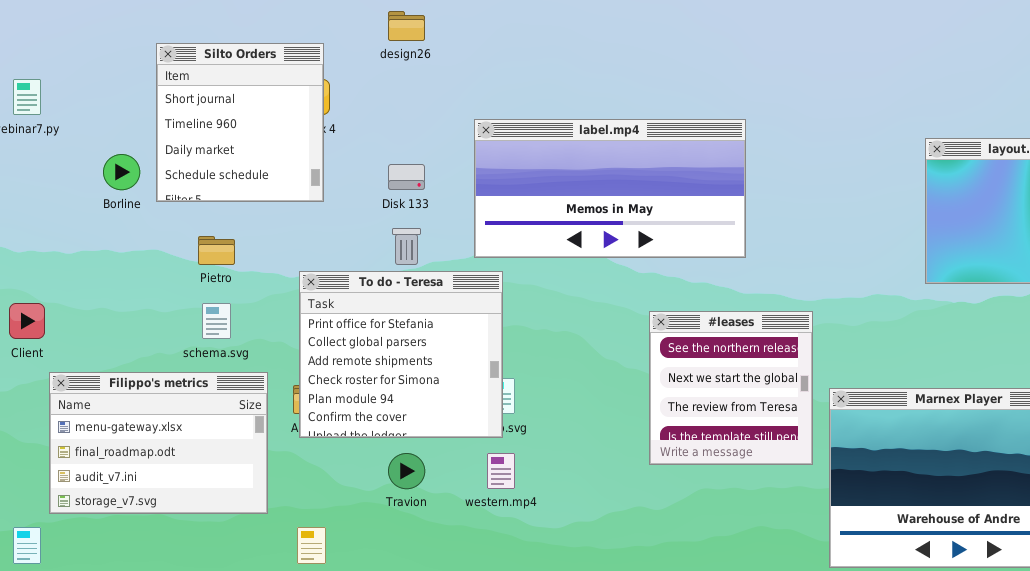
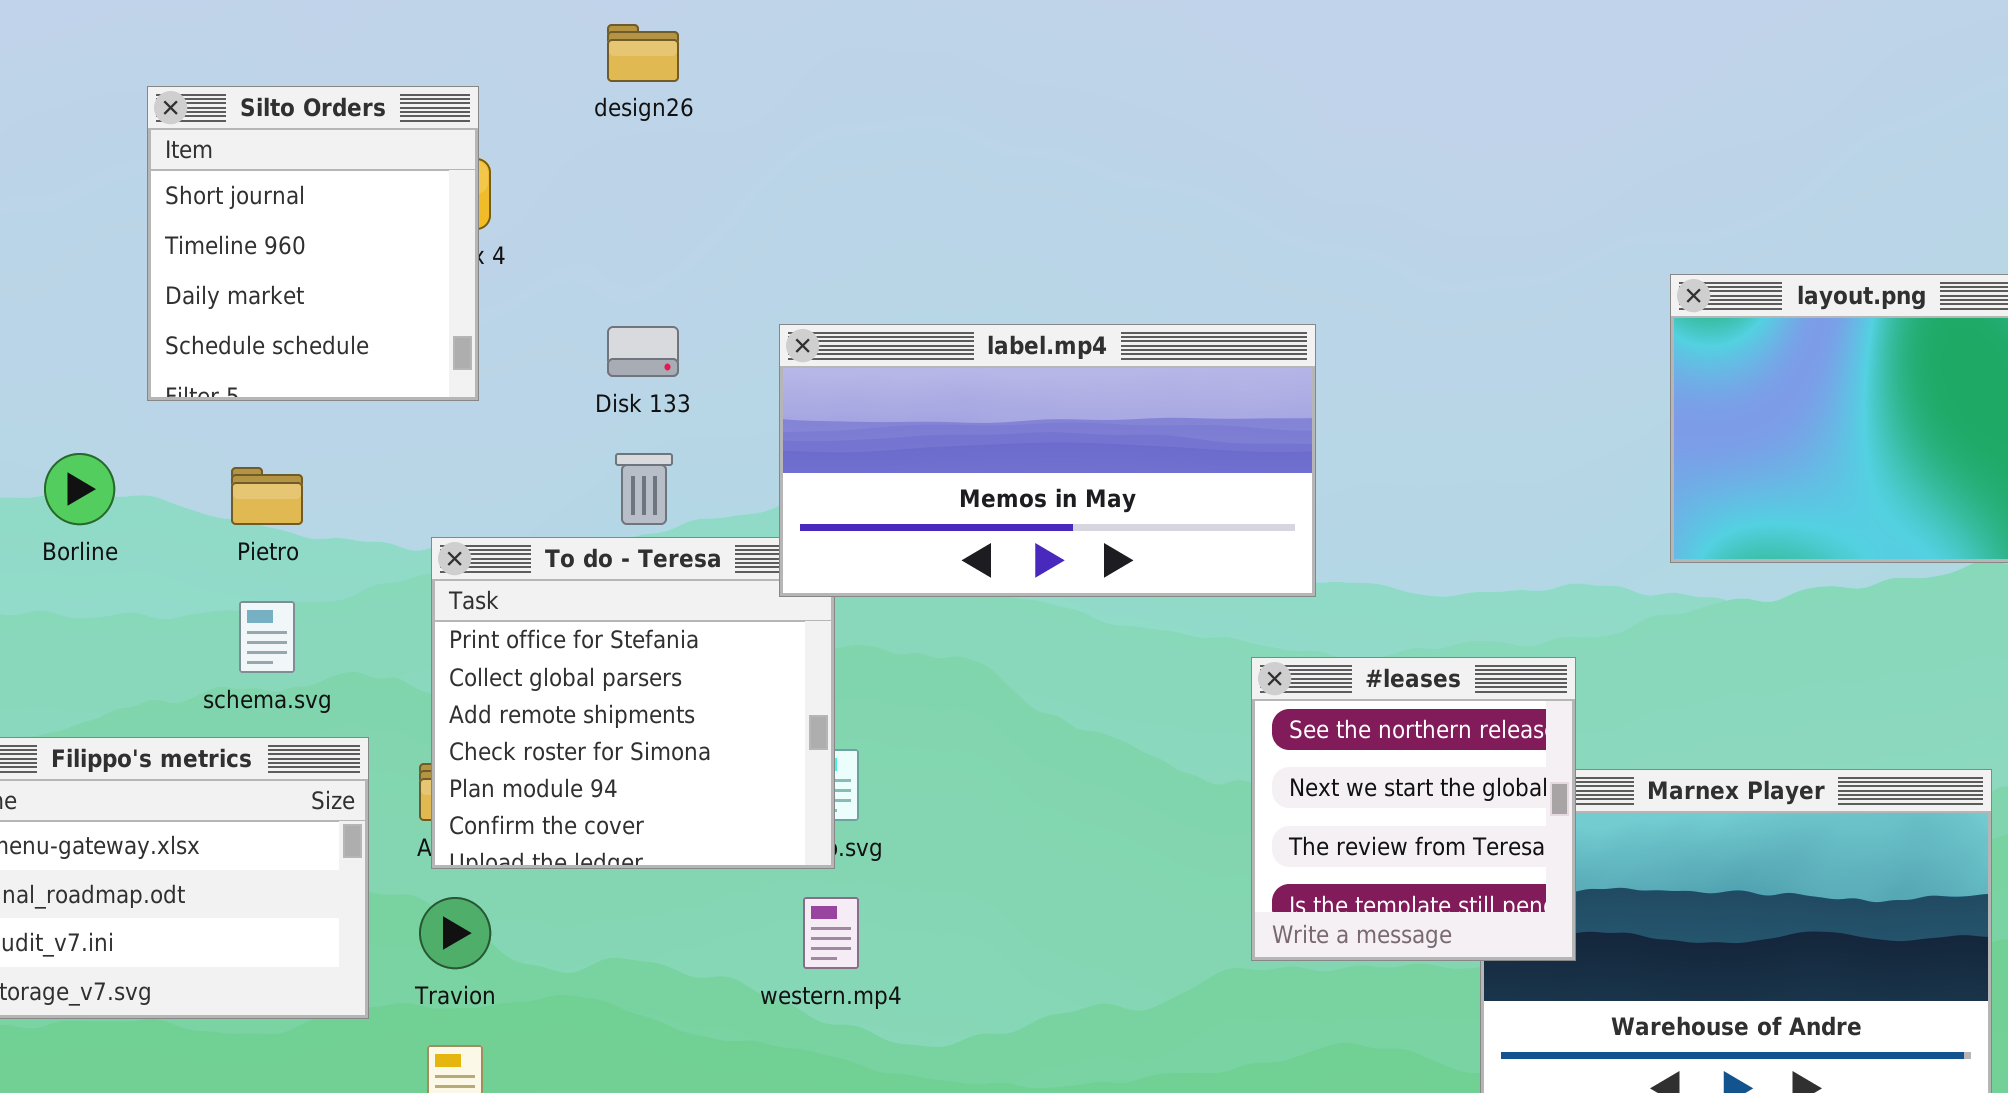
label.mp4: [474,119,746,258] -> [779,324,1316,597], moved
Borline: [103,154,140,190] -> [44,453,115,525], moved
#leases: [649,311,813,465] -> [1251,657,1576,961], moved
Travion: [388,453,425,489] -> [419,897,491,969], moved

